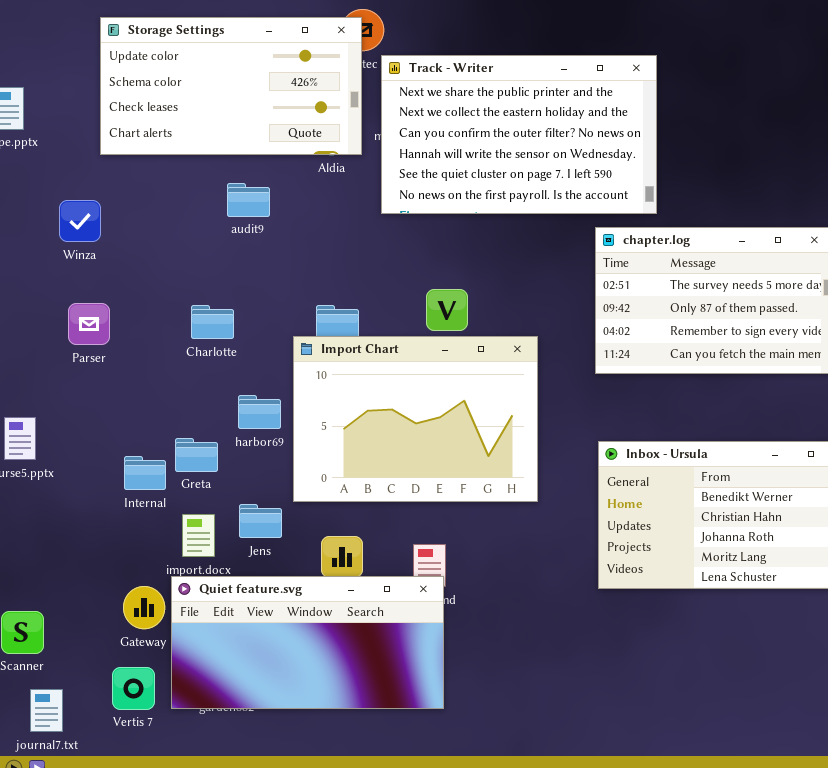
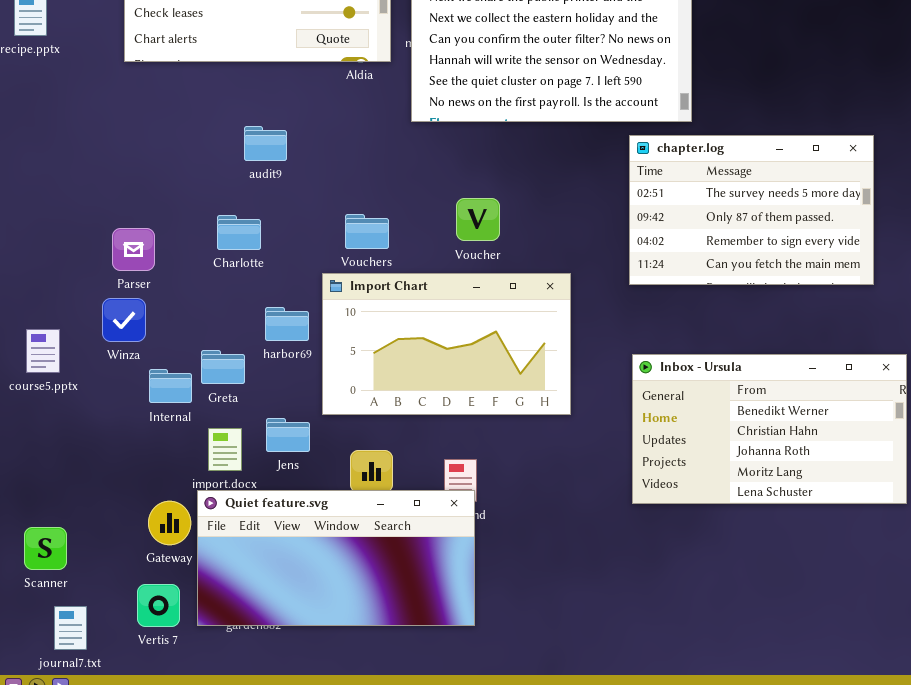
audit9: [227,183,270,217] -> [244,126,287,161], moved
Winza: [59,200,101,242] -> [102,298,146,342], moved
Parser: [68,303,110,345] -> [112,228,155,271], moved
Import Chart: [293,336,538,502] -> [322,273,571,415], resized

